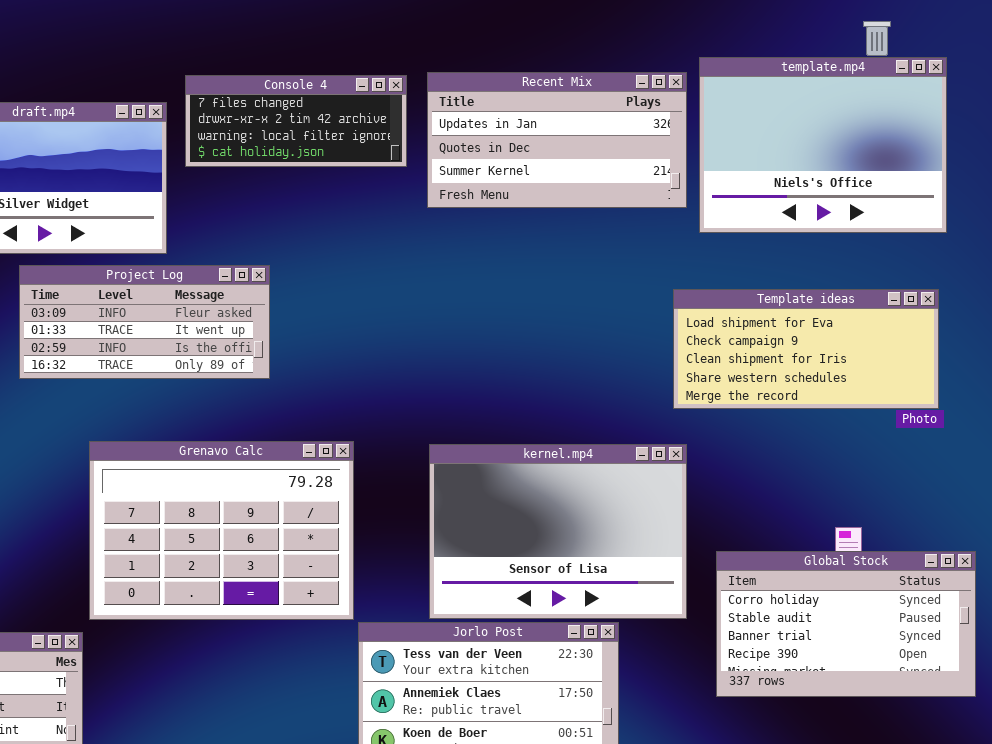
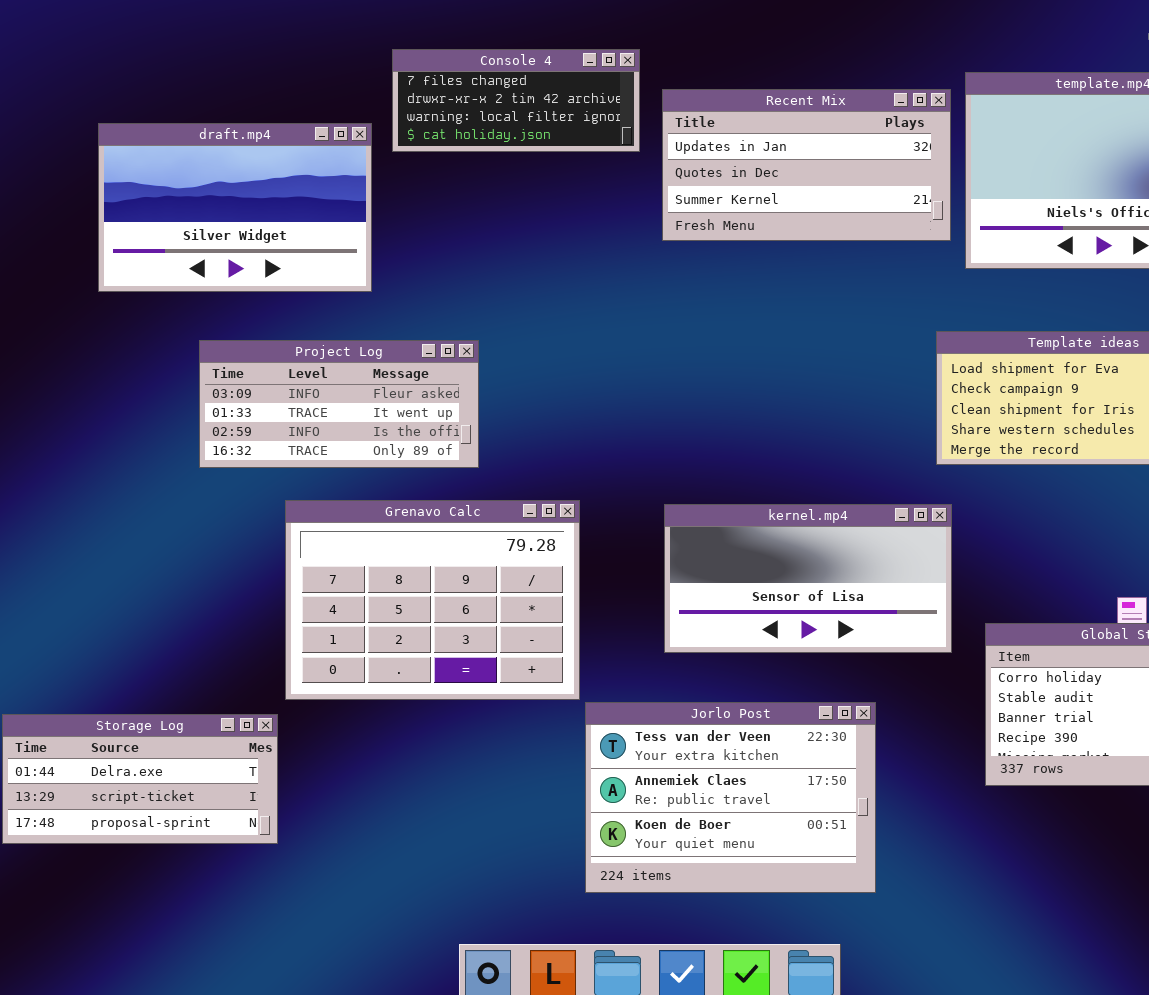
Console 4: [185,75,407,167] -> [392,49,640,152], moved
Project Log: [19,265,270,379] -> [199,340,479,468], moved
kernel.mp4: [429,444,687,619] -> [664,504,952,653], resized

